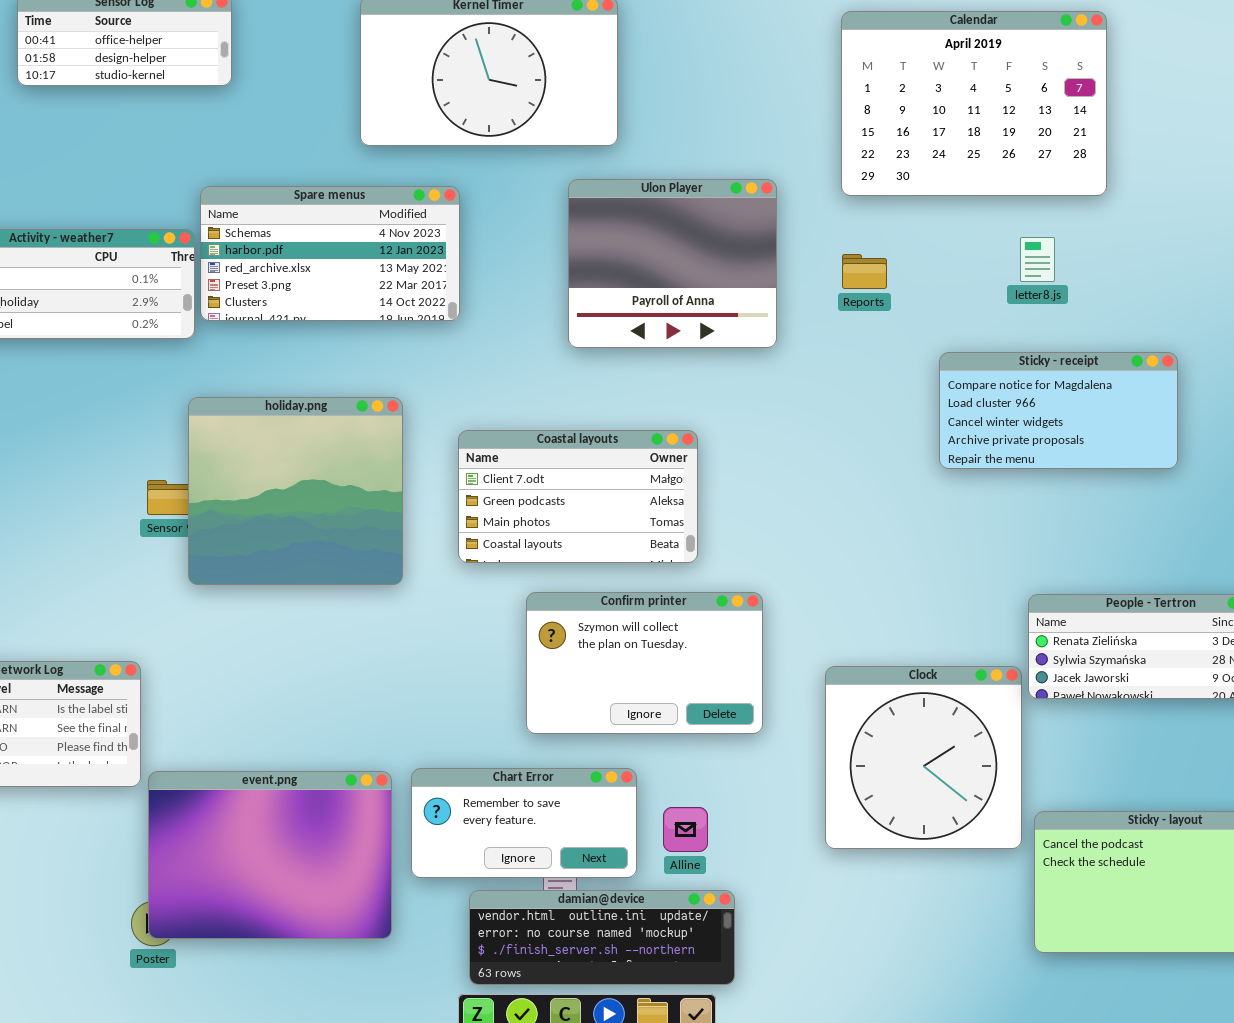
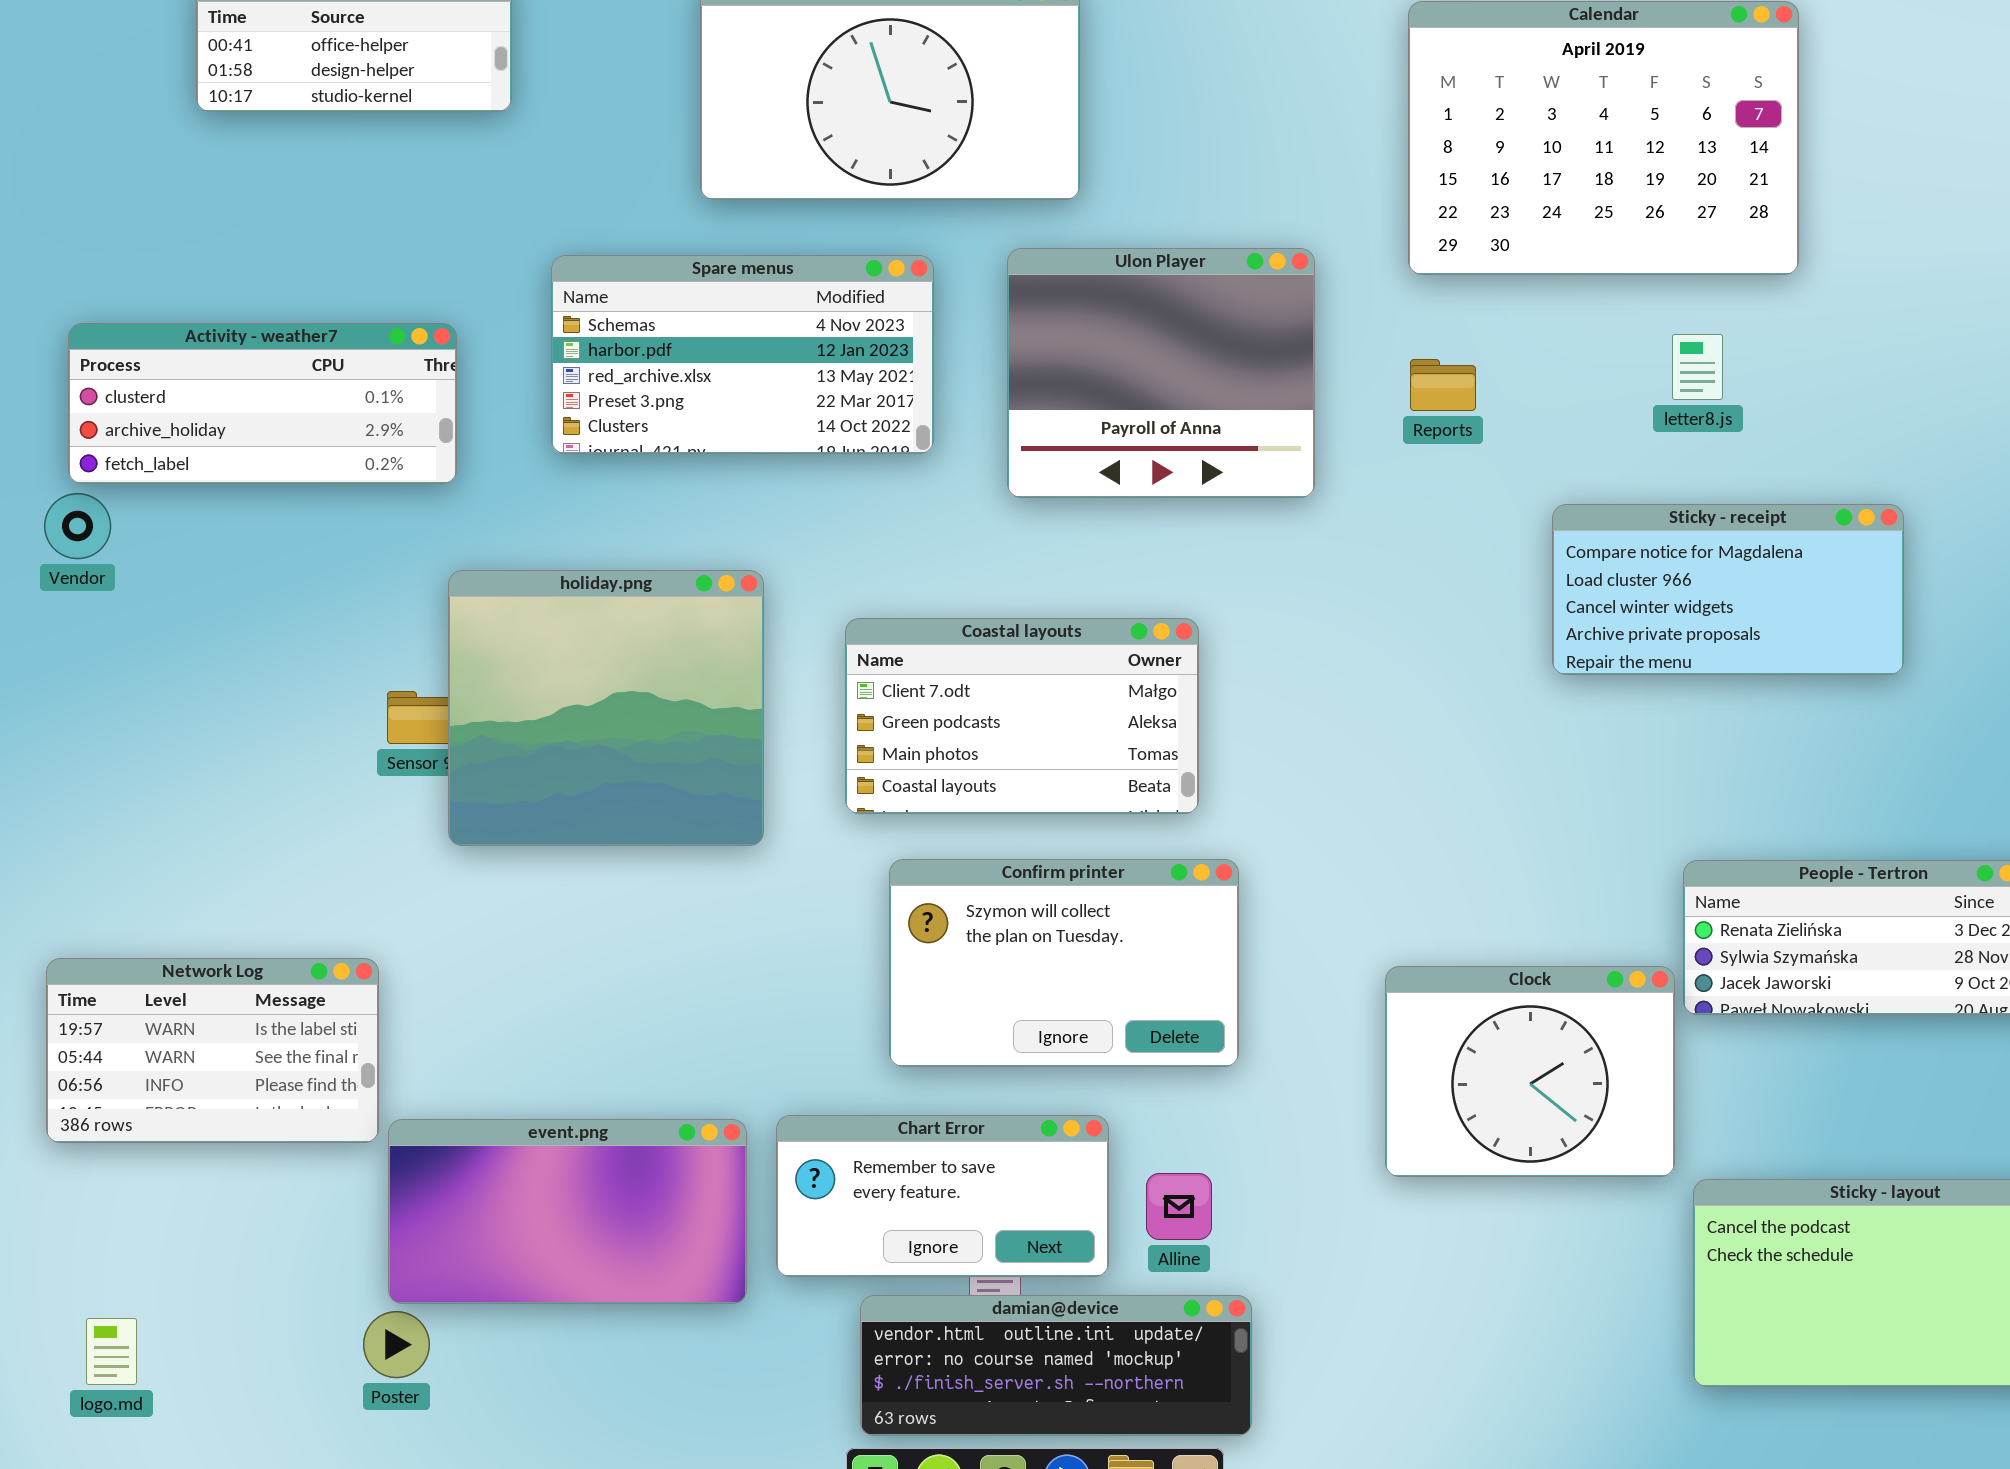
Spare menus: [200,186,460,321] -> [551,255,934,454], moved
Confirm printer: [526,592,763,734] -> [889,859,1239,1067], moved
Clock: [825,666,1022,849] -> [1385,966,1675,1177], resized
event.png: [148,771,392,939] -> [388,1119,747,1304], resized

